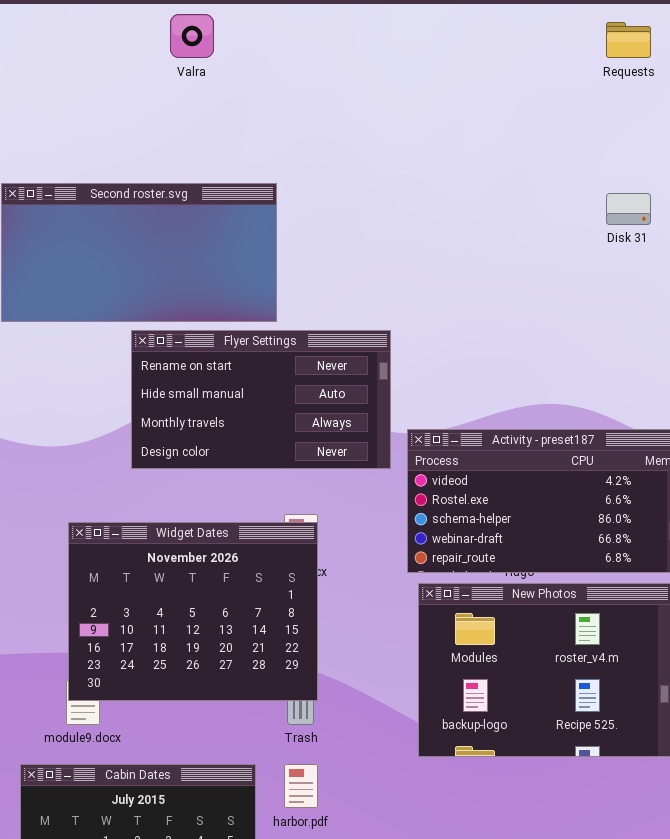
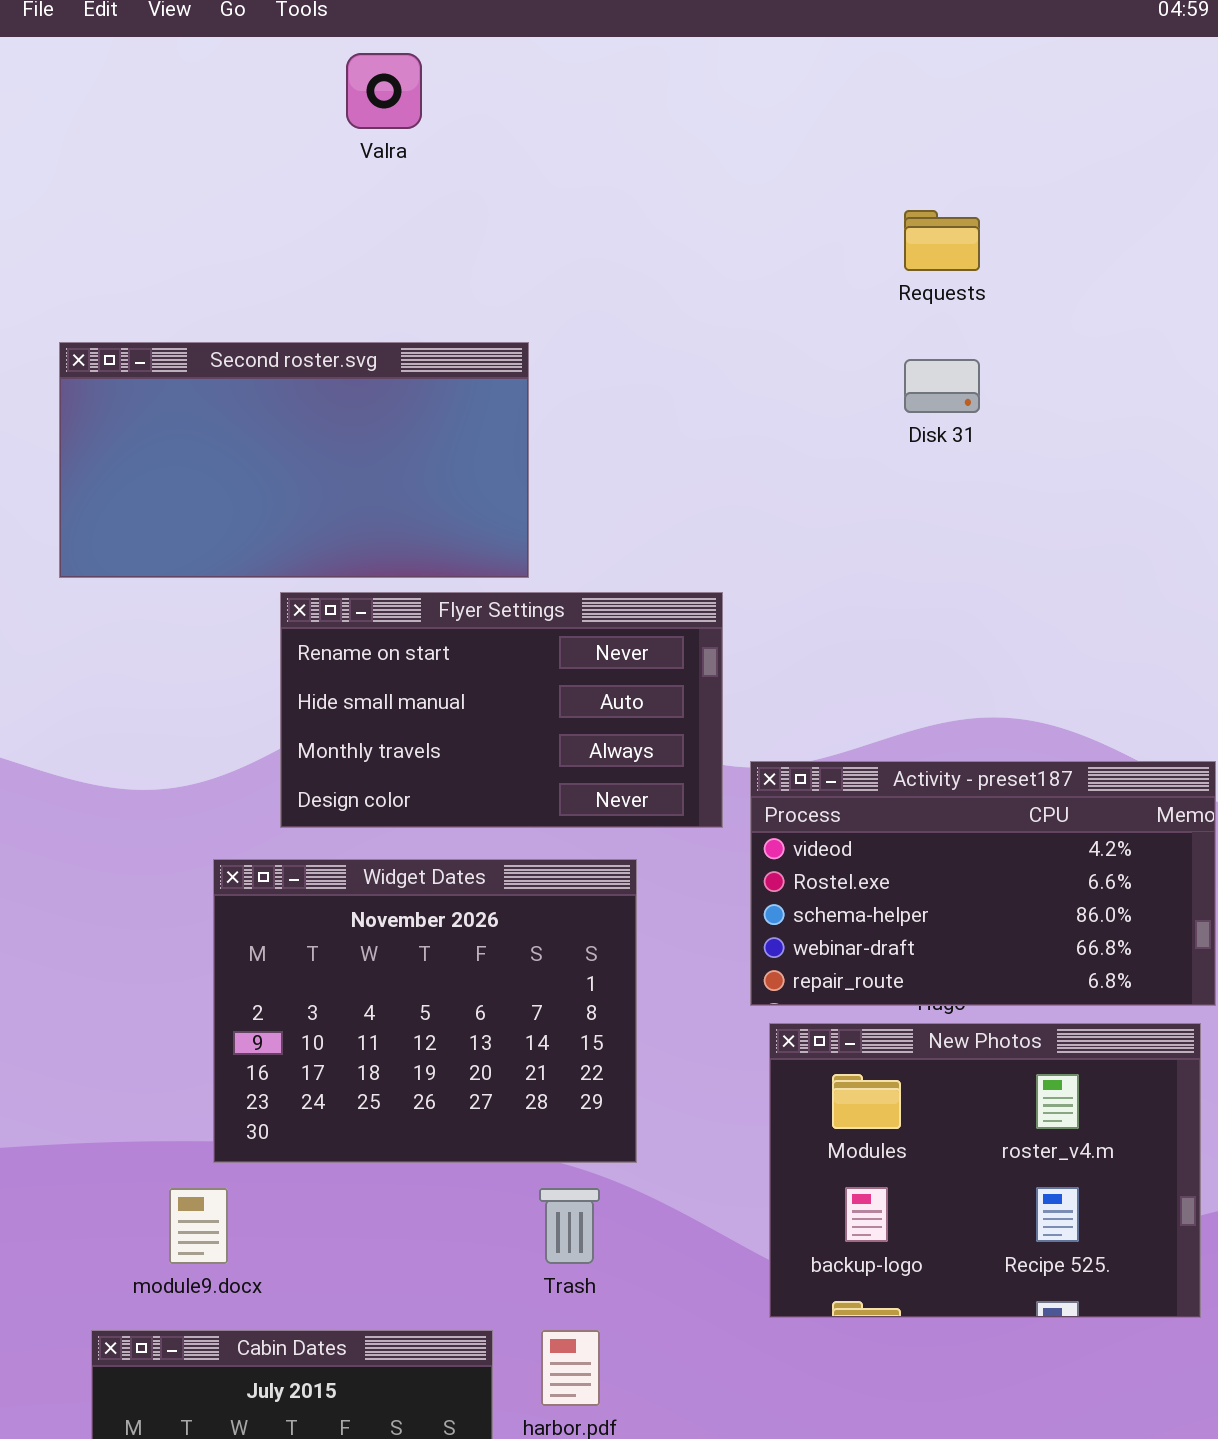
Requests: [606,22,651,58] -> [904,210,980,271], moved
Disk 31: [606,193,651,225] -> [904,359,980,413], moved
Widget Dates: [68,522,318,701] -> [213,859,637,1163], moved

